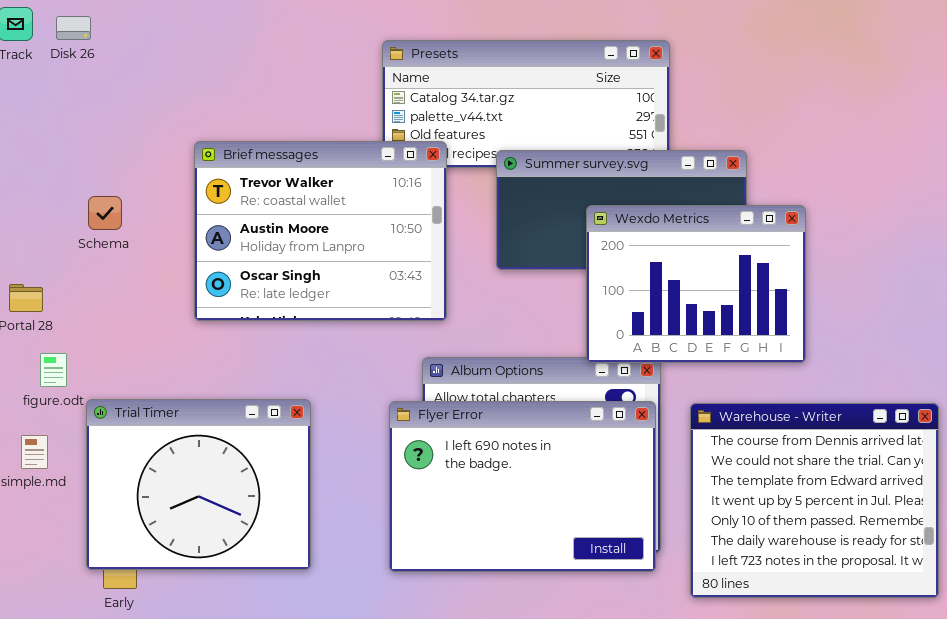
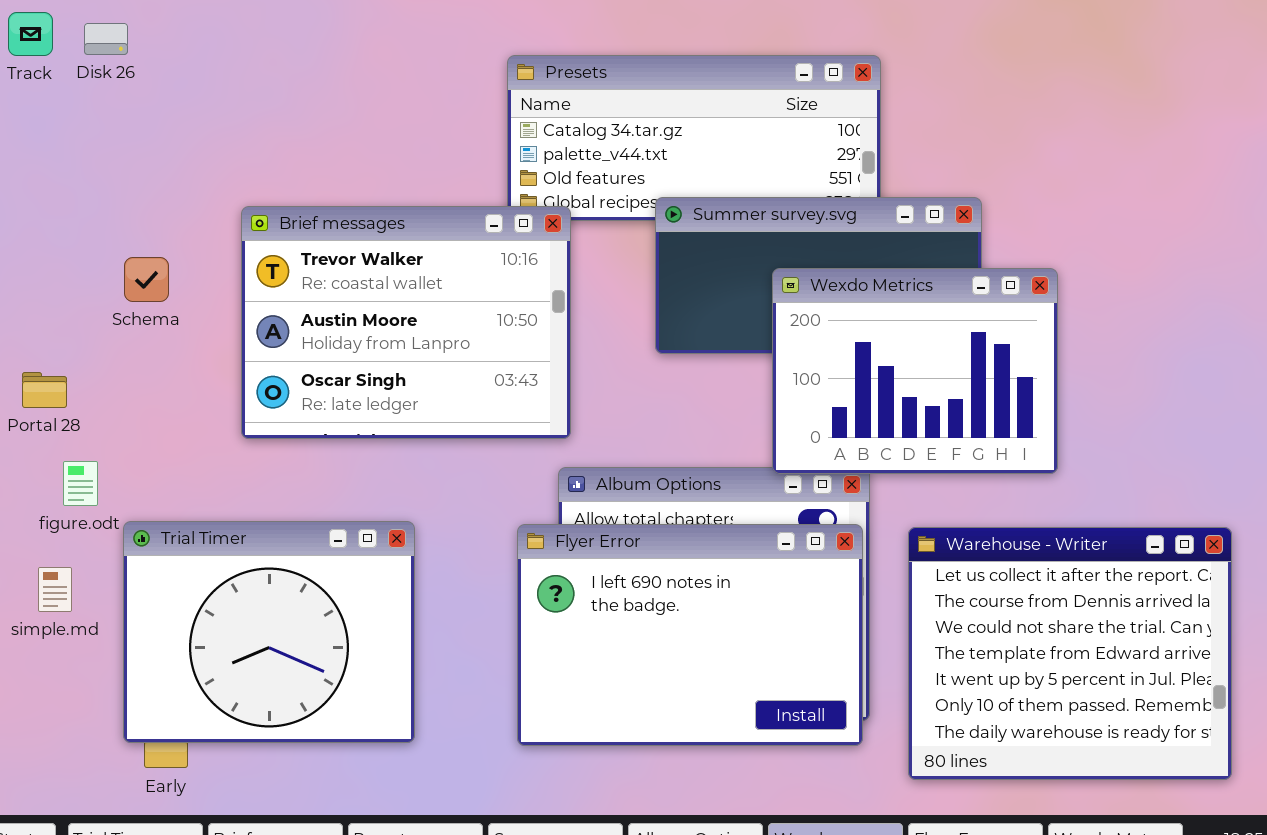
Brief messages: [194,141,447,321] -> [241,206,571,439], moved
Warehouse - Writer: [690,403,939,598] -> [908,527,1232,780], scrolled up 1 row

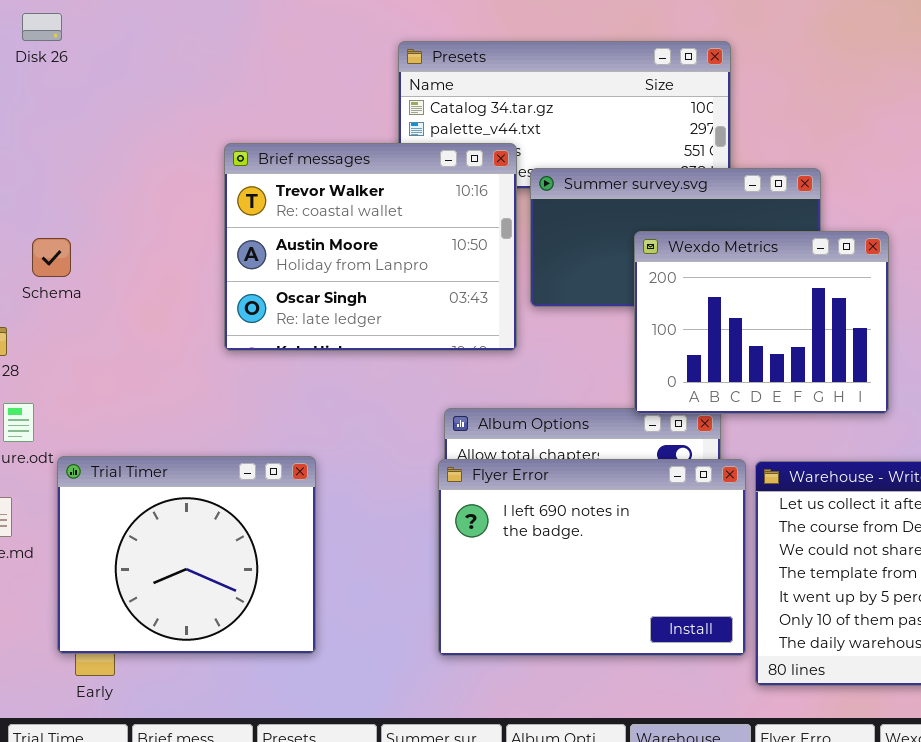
Brief messages: [241,206,571,439] -> [224,143,517,351], moved
Schema: [124,257,169,302] -> [32,238,71,277], moved
Flyer Error: [517,524,863,746] -> [438,459,746,656], moved

